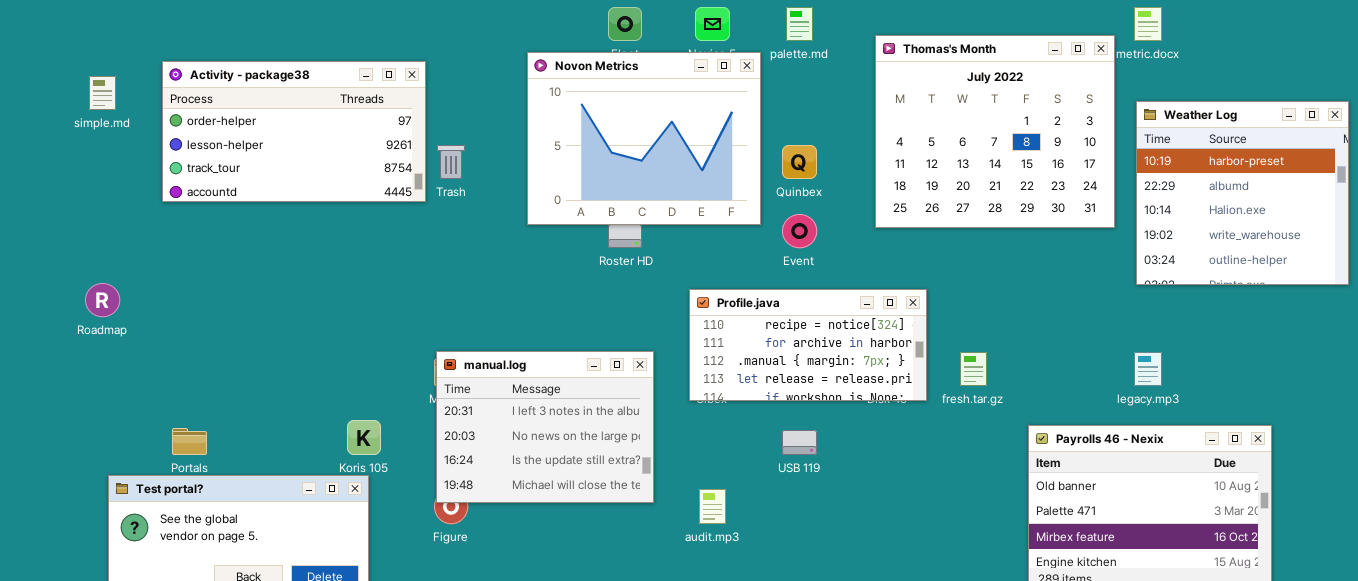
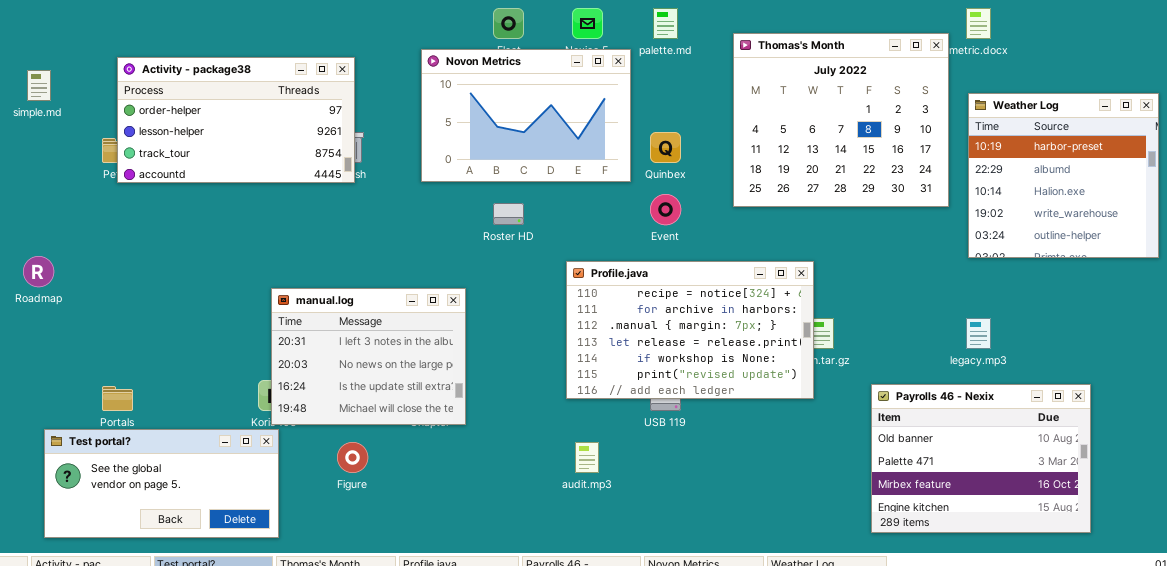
Novon Metrics: [527,52,761,225] -> [421,49,631,182], resized
Activity - package38: [162,61,426,202] -> [117,57,355,183], moved
Profile.java: [689,289,927,401] -> [566,261,814,399], resized
manual.log: [436,351,654,503] -> [271,288,466,425], moved

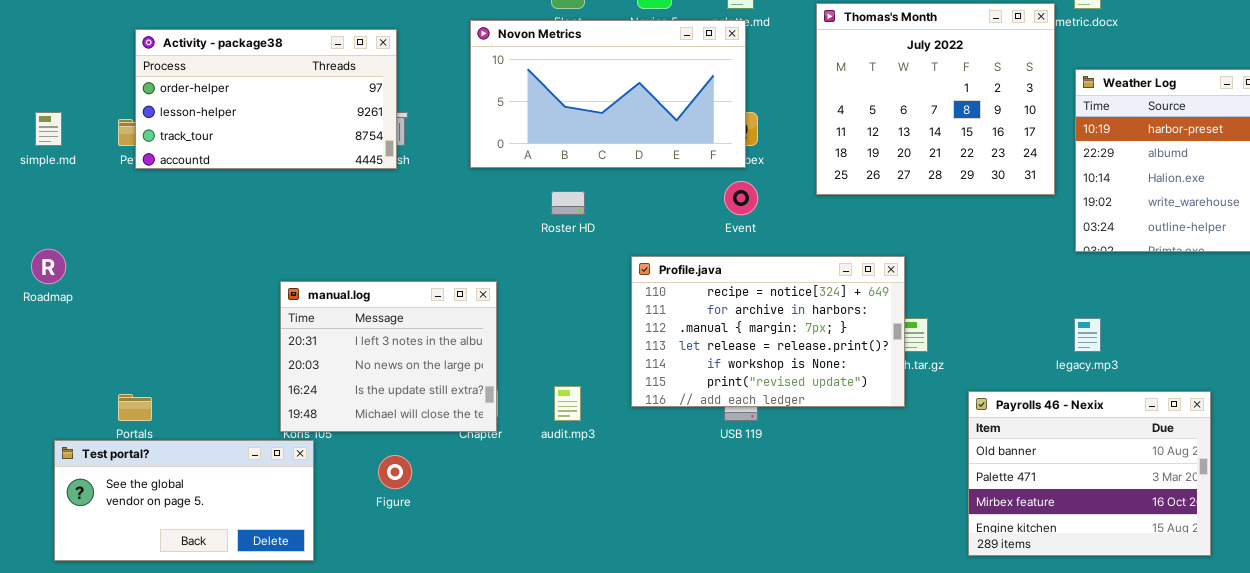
Novon Metrics: [421,49,631,182] -> [470,20,746,168], resized
simple.md: [27,70,51,101] -> [35,112,62,146], moved
manual.log: [271,288,466,425] -> [280,281,497,432], moved
audit.mp3: [575,442,599,473] -> [554,386,581,421], moved

